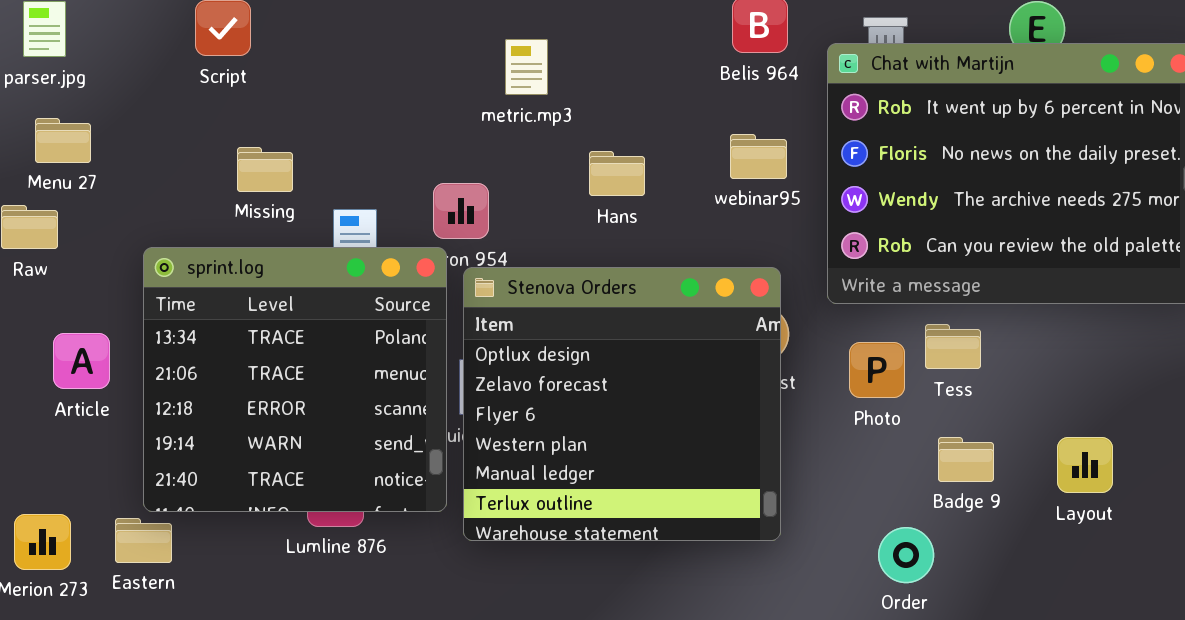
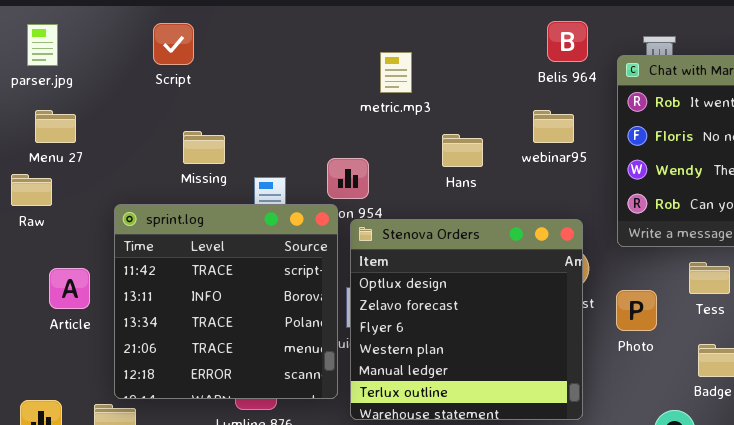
webinar95: [730,134,787,179] -> [533,110,574,143], moved
sprint.log: [143,247,447,512] -> [114,204,338,399], scrolled up 2 rows
Photo: [849,342,905,398] -> [616,290,657,331], moved

